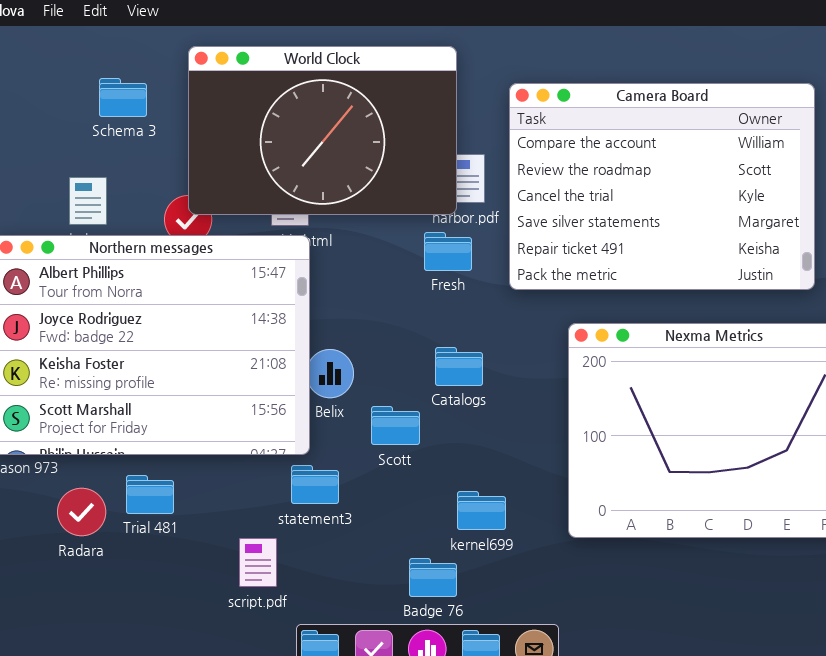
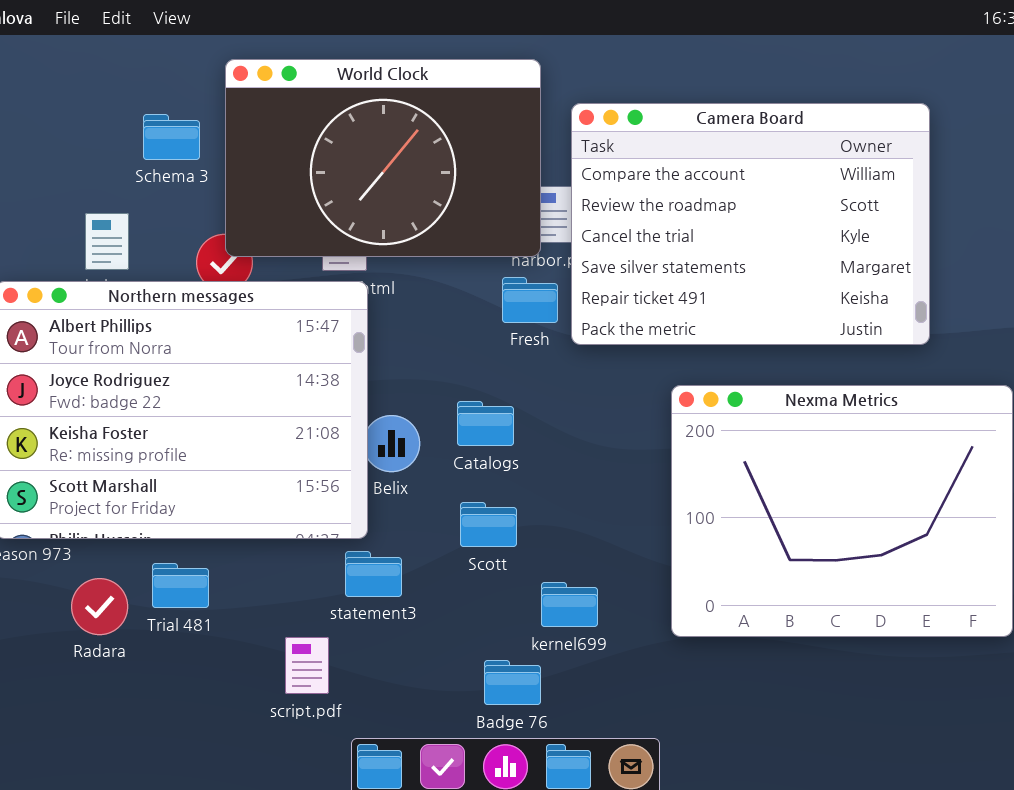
Schema 3: [99,78,147,117] -> [143,114,200,160], moved
Camera Board: [509,83,815,290] -> [571,103,930,345], moved
Catalogs: [435,347,483,386] -> [457,401,514,446], moved
Scott: [371,406,420,445] -> [460,502,517,547], moved

